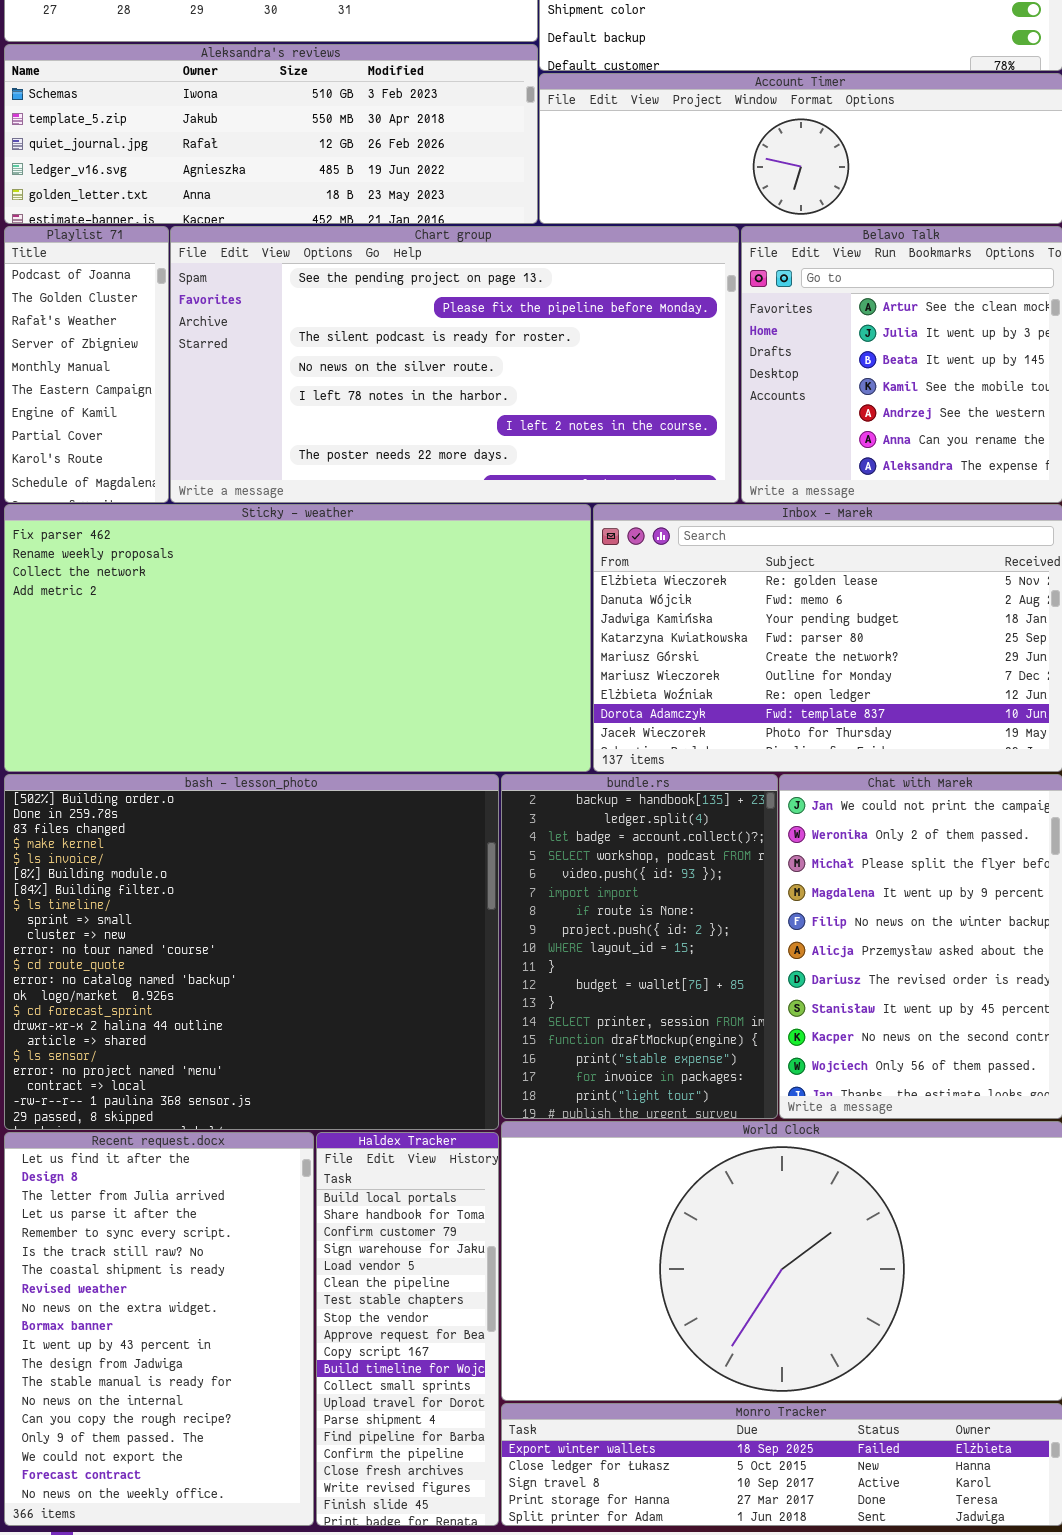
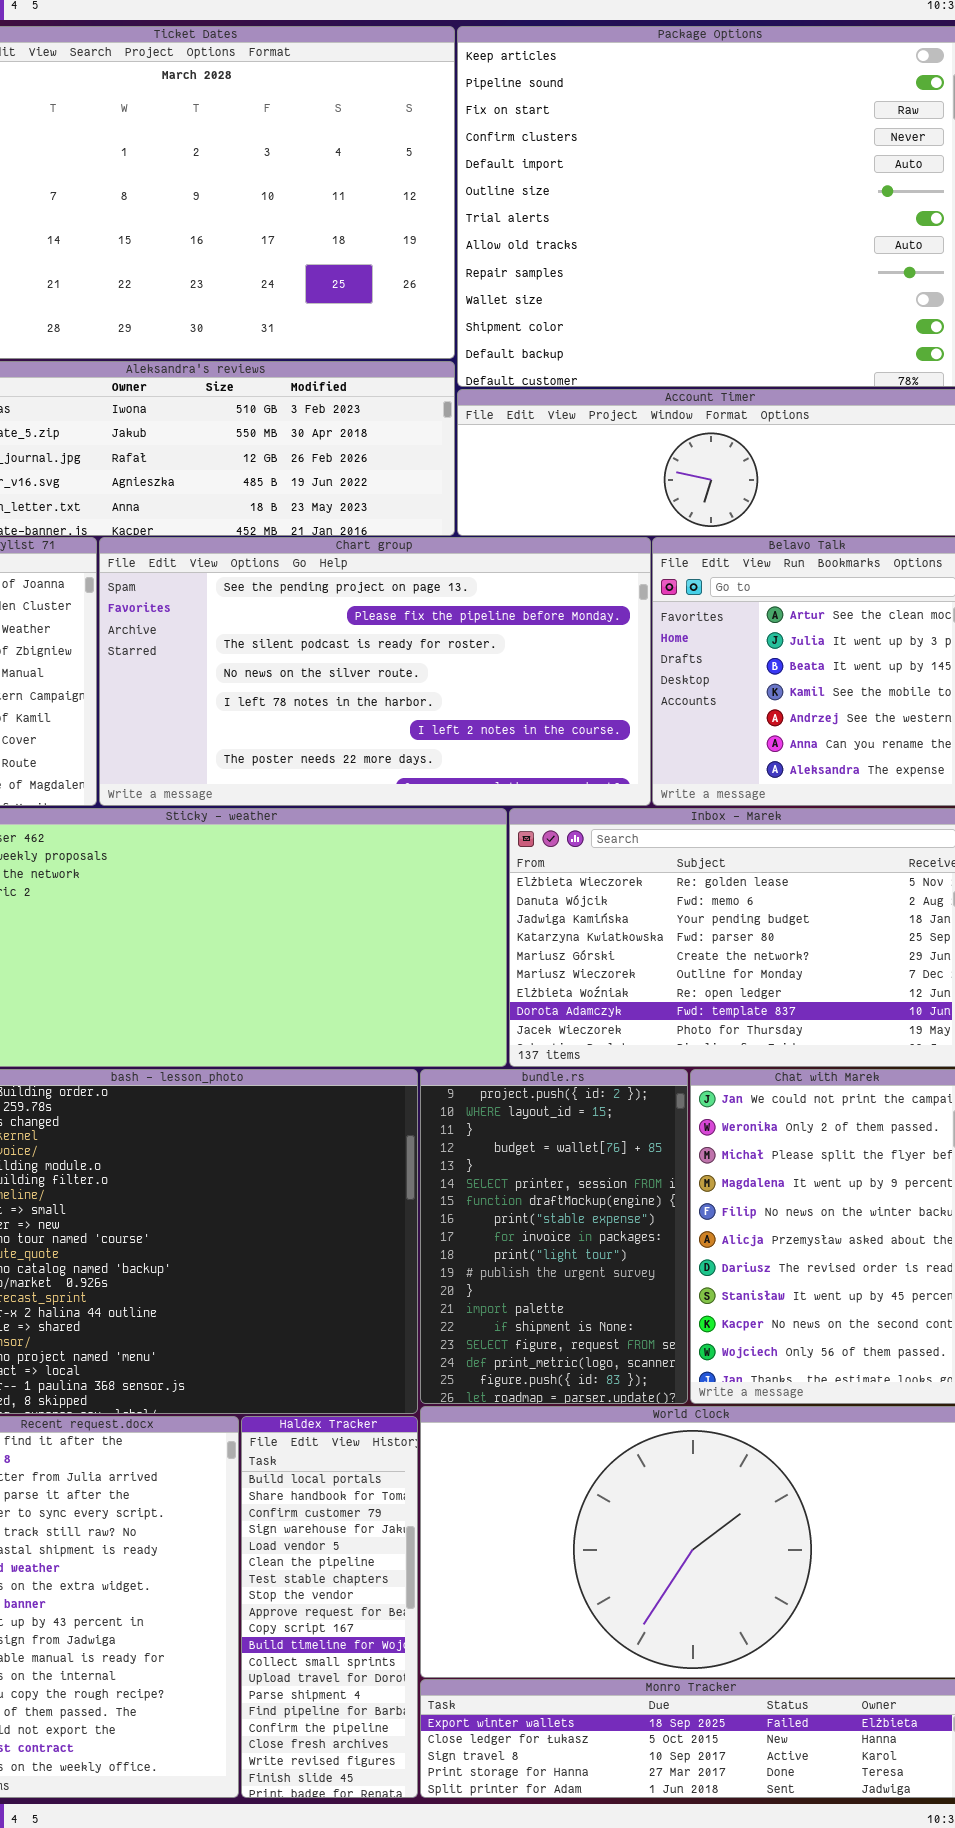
bundle.rs: [501,774,778,1119] -> [420,1069,688,1404], scrolled down 7 rows

